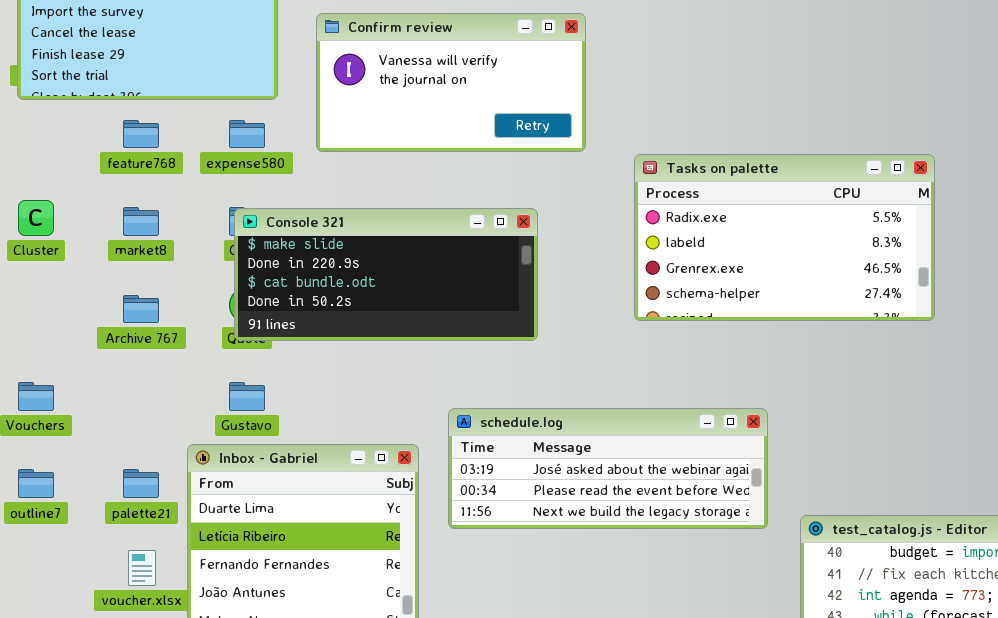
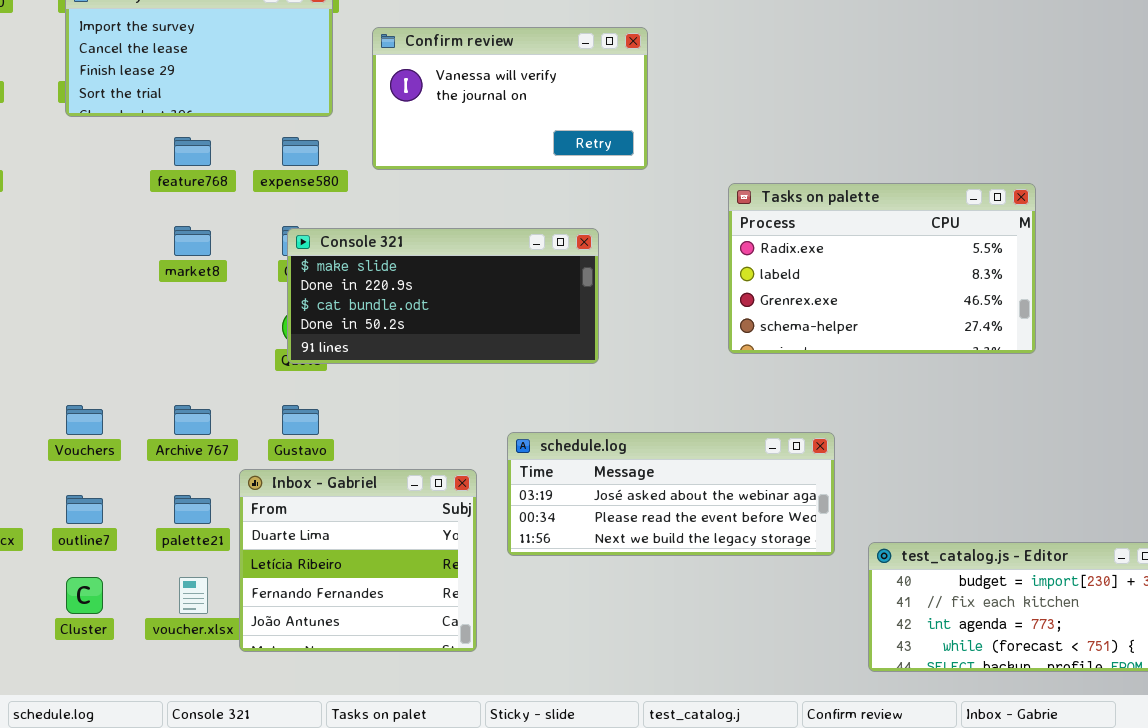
Tasks on palette: [634,154,935,321] -> [728,183,1036,354], moved
Cluster: [18,200,54,236] -> [66,577,103,614], moved
Archive 767: [123,295,159,323] -> [174,405,211,435], moved

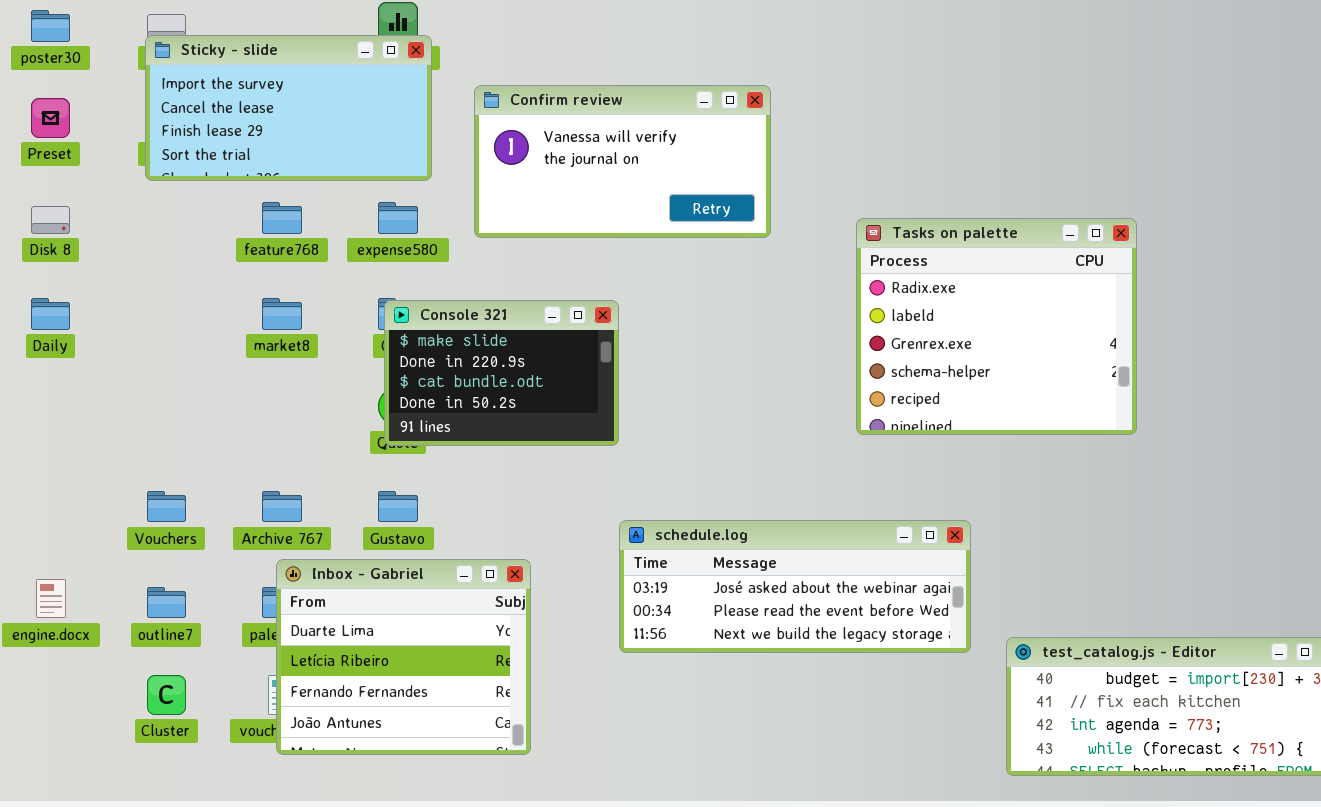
Tasks on palette: [728,183,1036,354] -> [856,218,1137,435], resized
Console 321: [287,228,599,364] -> [384,300,619,446], resized
Inbox - Gabriel: [239,469,477,652] -> [276,559,531,755], moved

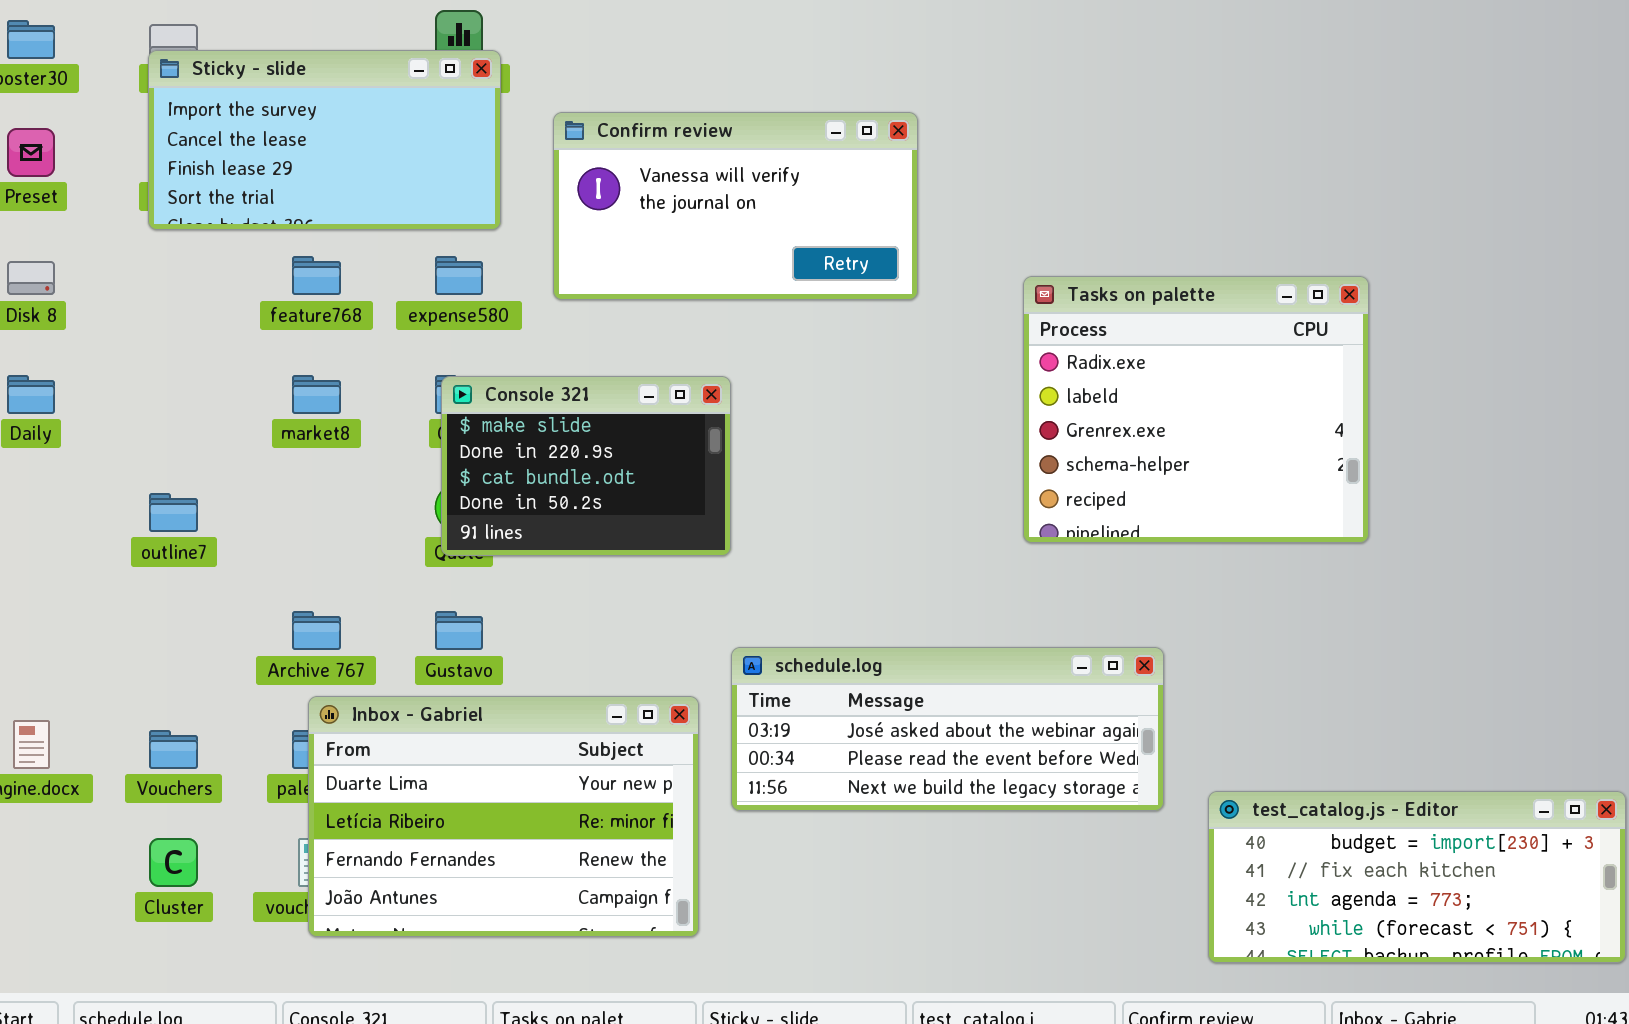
Vouchers: [147,491,186,522] -> [149,730,198,769], moved
Inbox - Gabriel: [276,559,531,755] -> [308,696,699,937], resized
outline7: [147,587,186,618] -> [149,493,198,532], moved

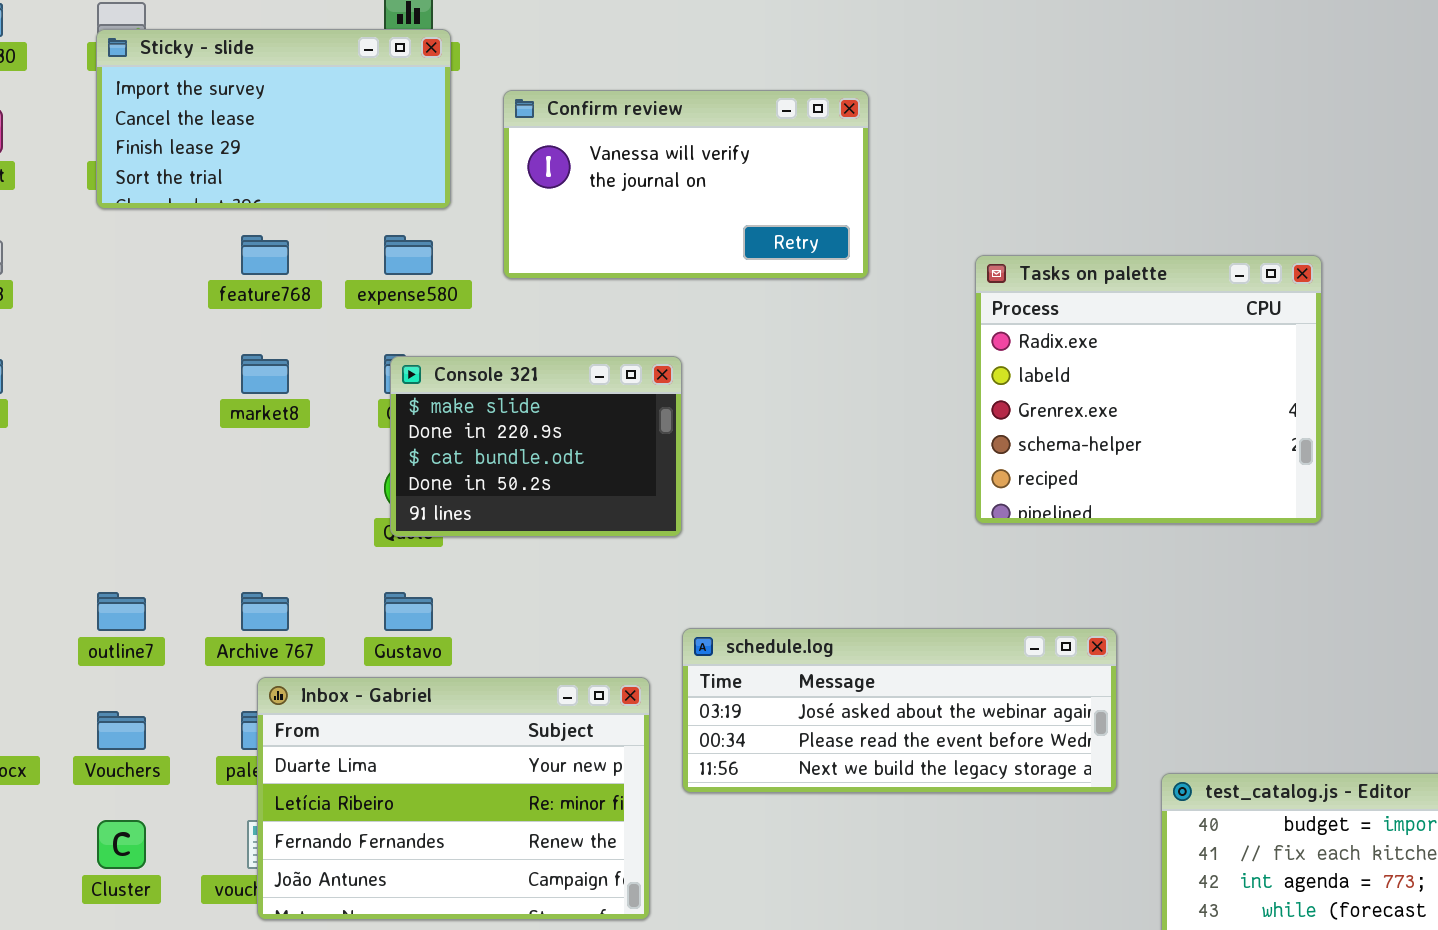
outline7: [149,493,198,532] -> [97,592,146,631], moved

